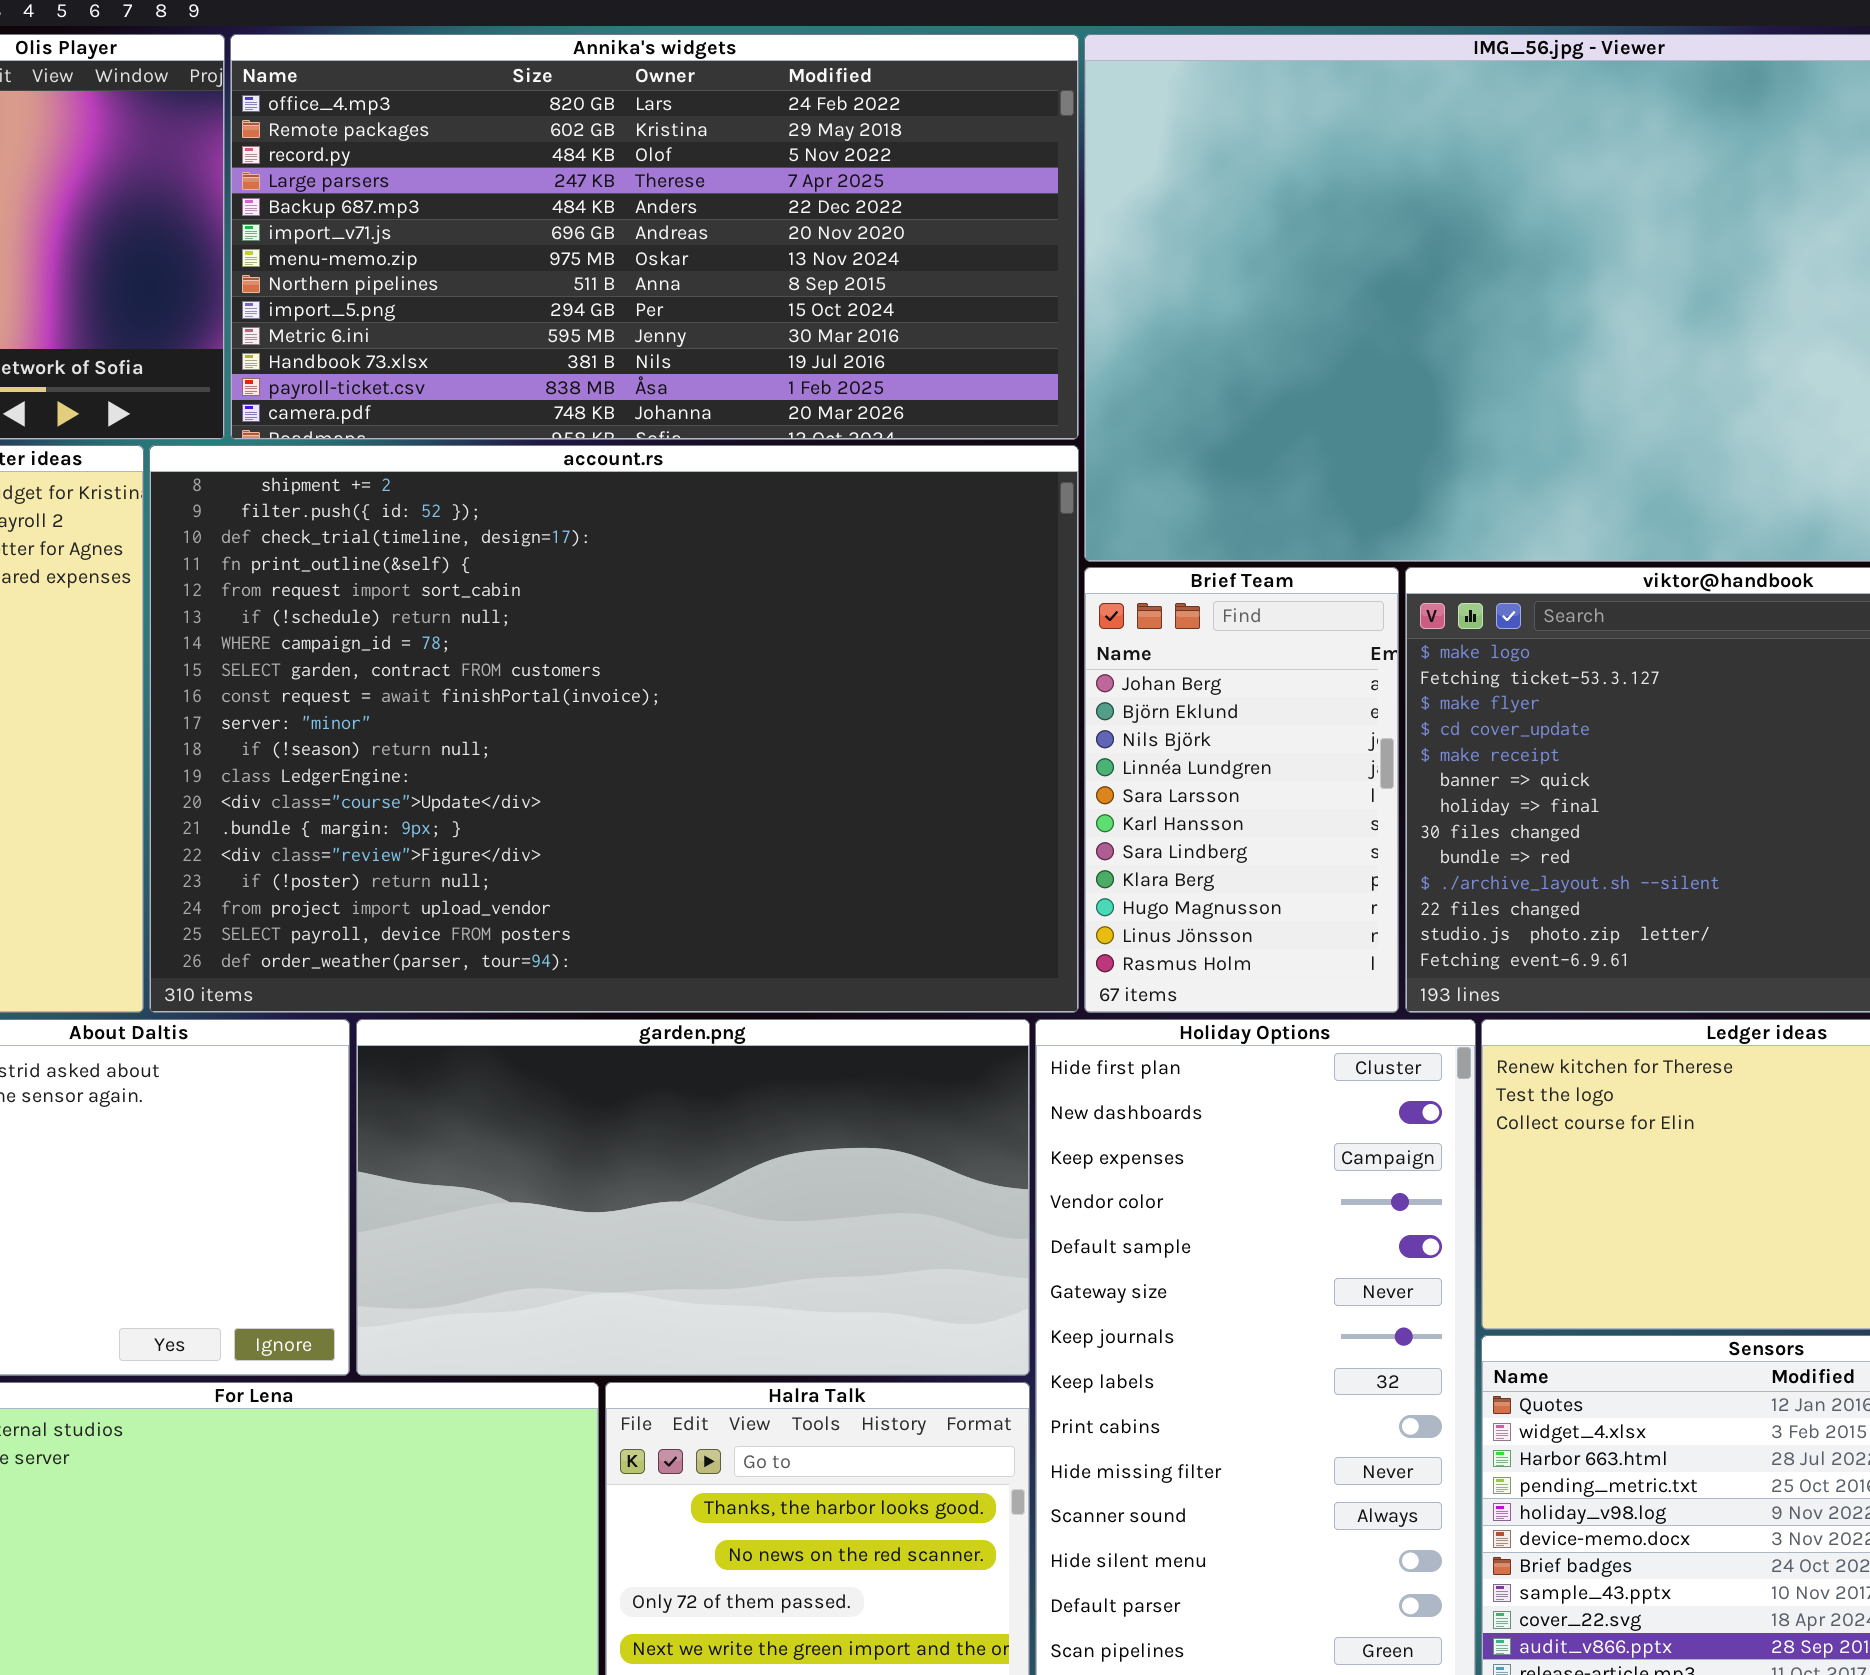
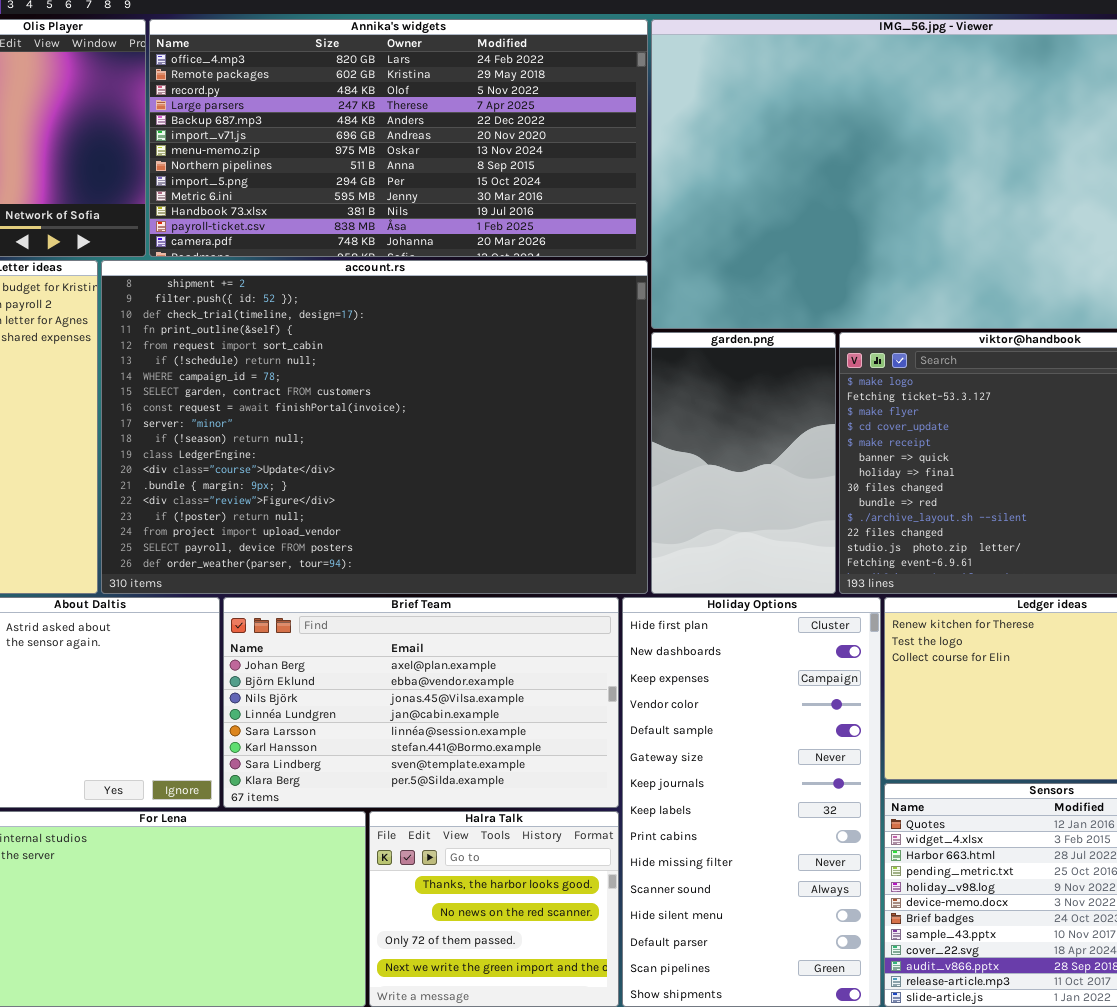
Brief Team: [1084,567,1399,1013] -> [223,597,619,808], moved, resized
garden.png: [356,1019,1030,1376] -> [651,332,836,594], moved, resized

